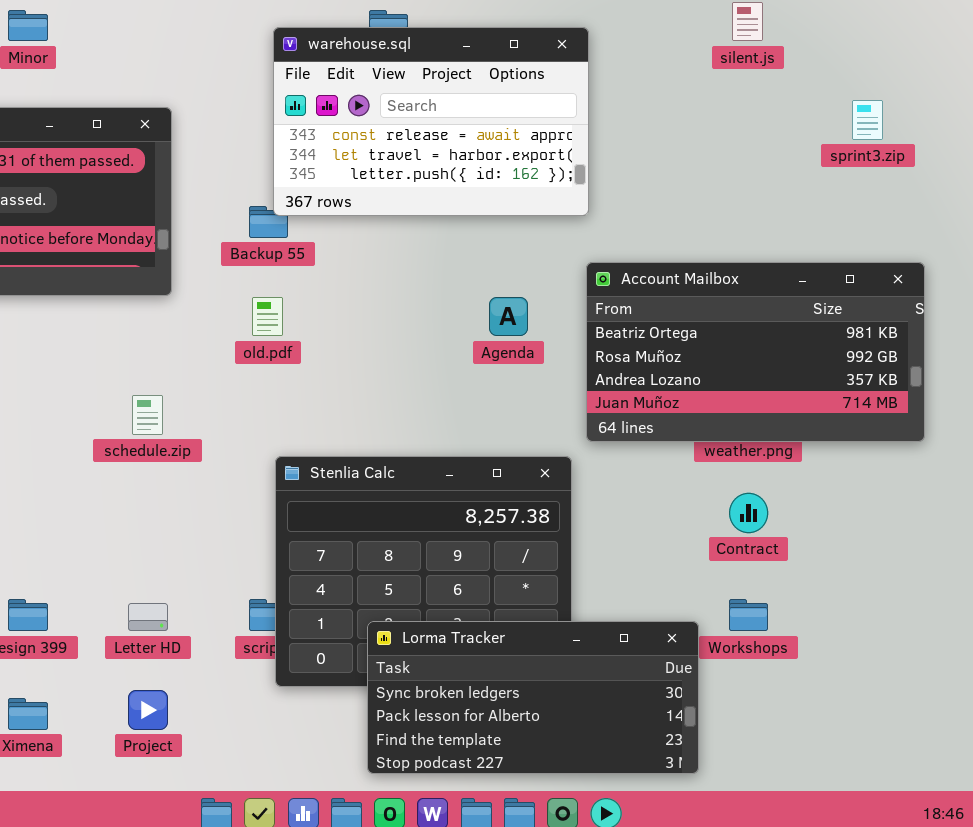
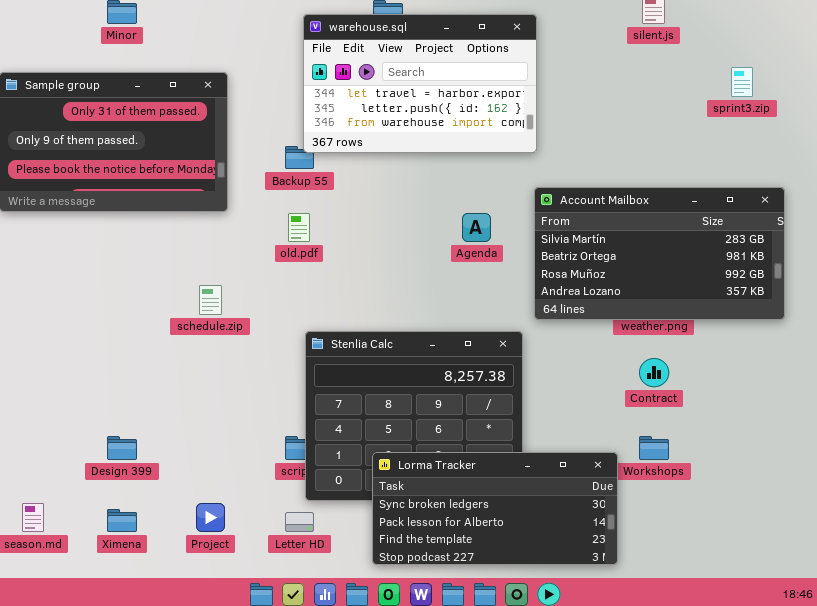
warehouse.sql: [273,27,589,216] -> [303,14,537,153], scrolled down 1 row
Account Mailbox: [586,262,925,442] -> [534,187,785,320], scrolled up 1 row
Letter HD: [128,603,168,631] -> [285,512,314,532], moved

